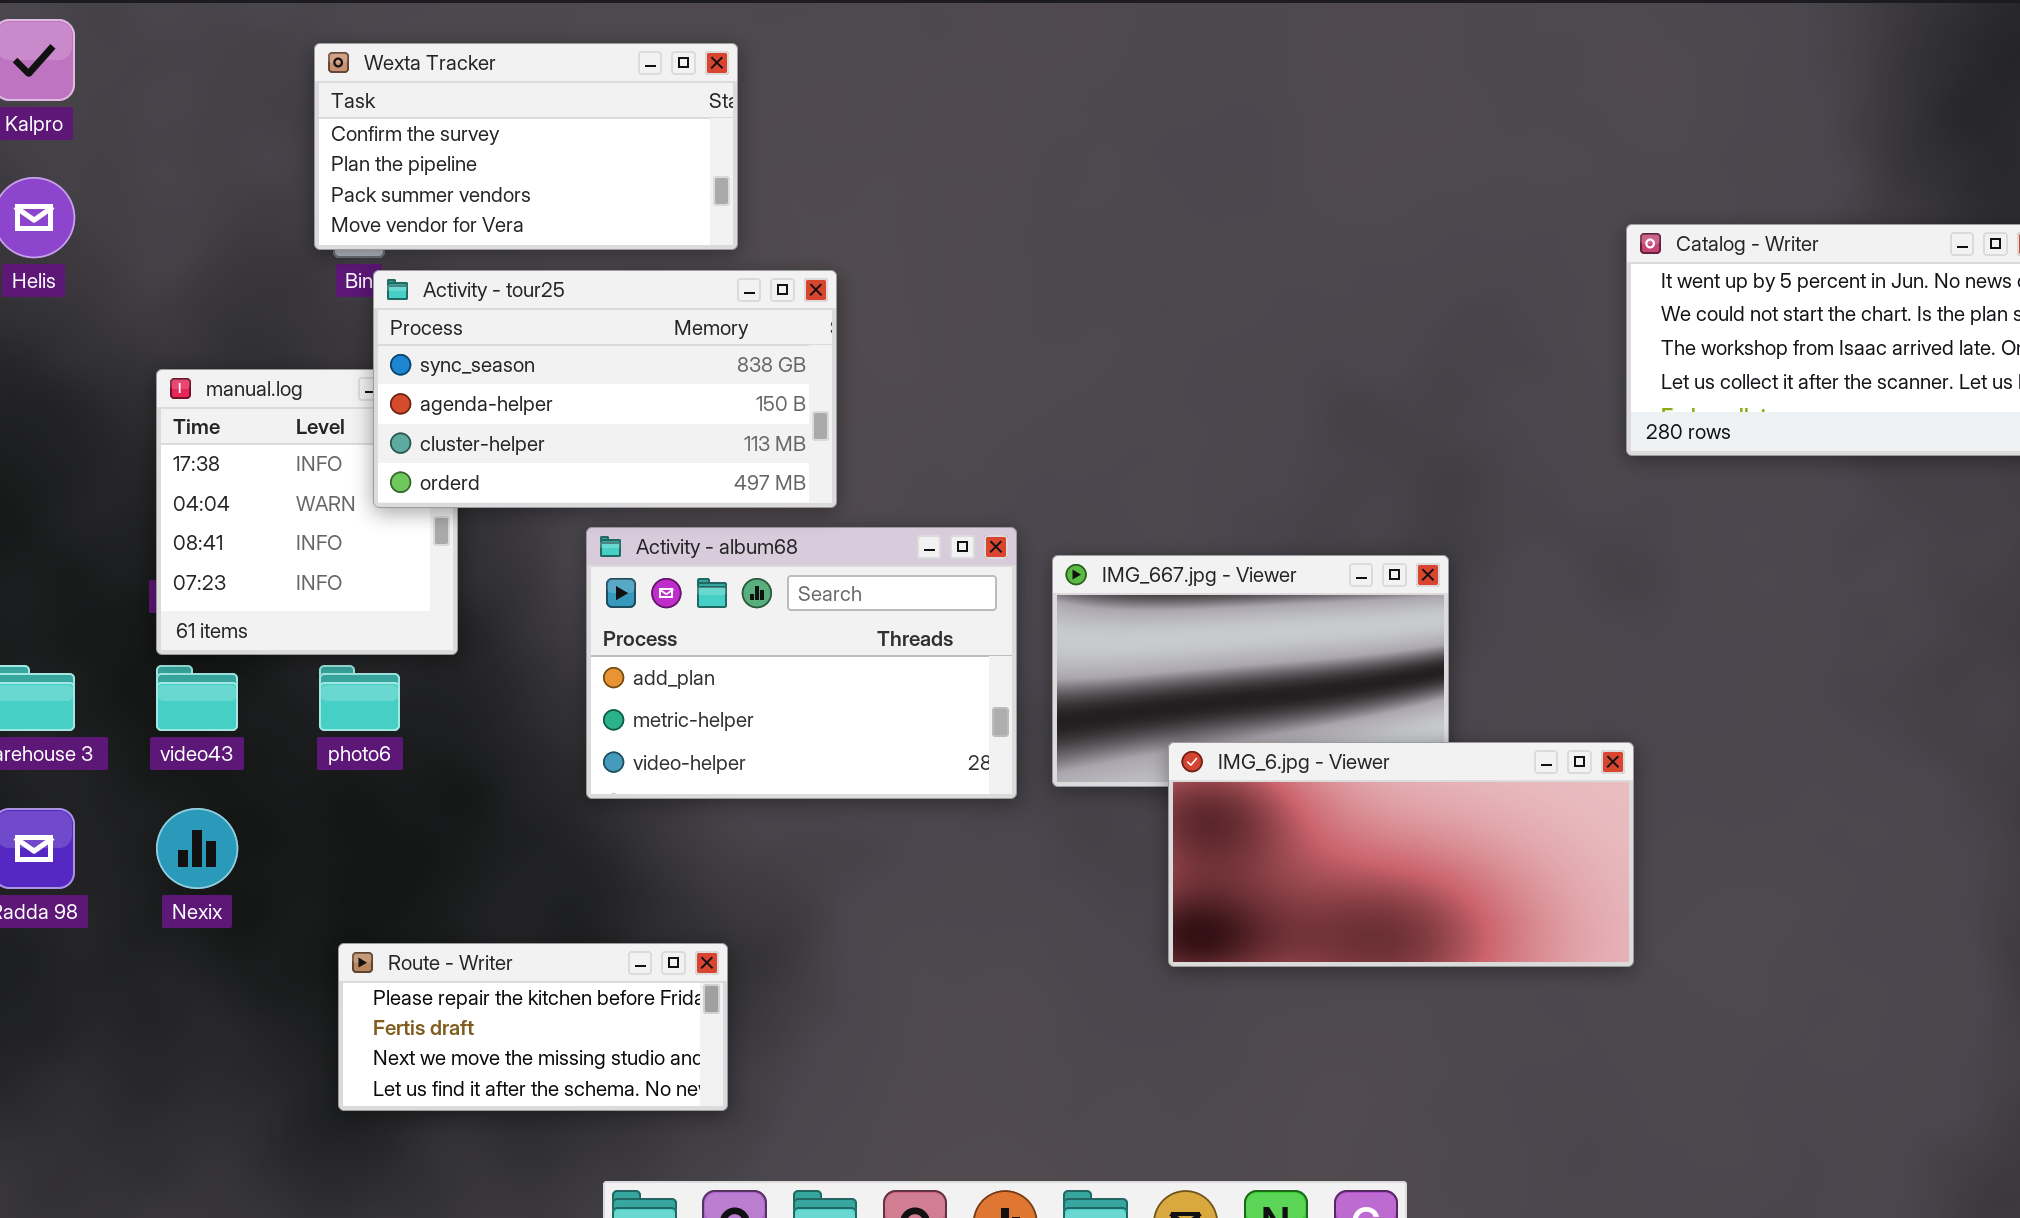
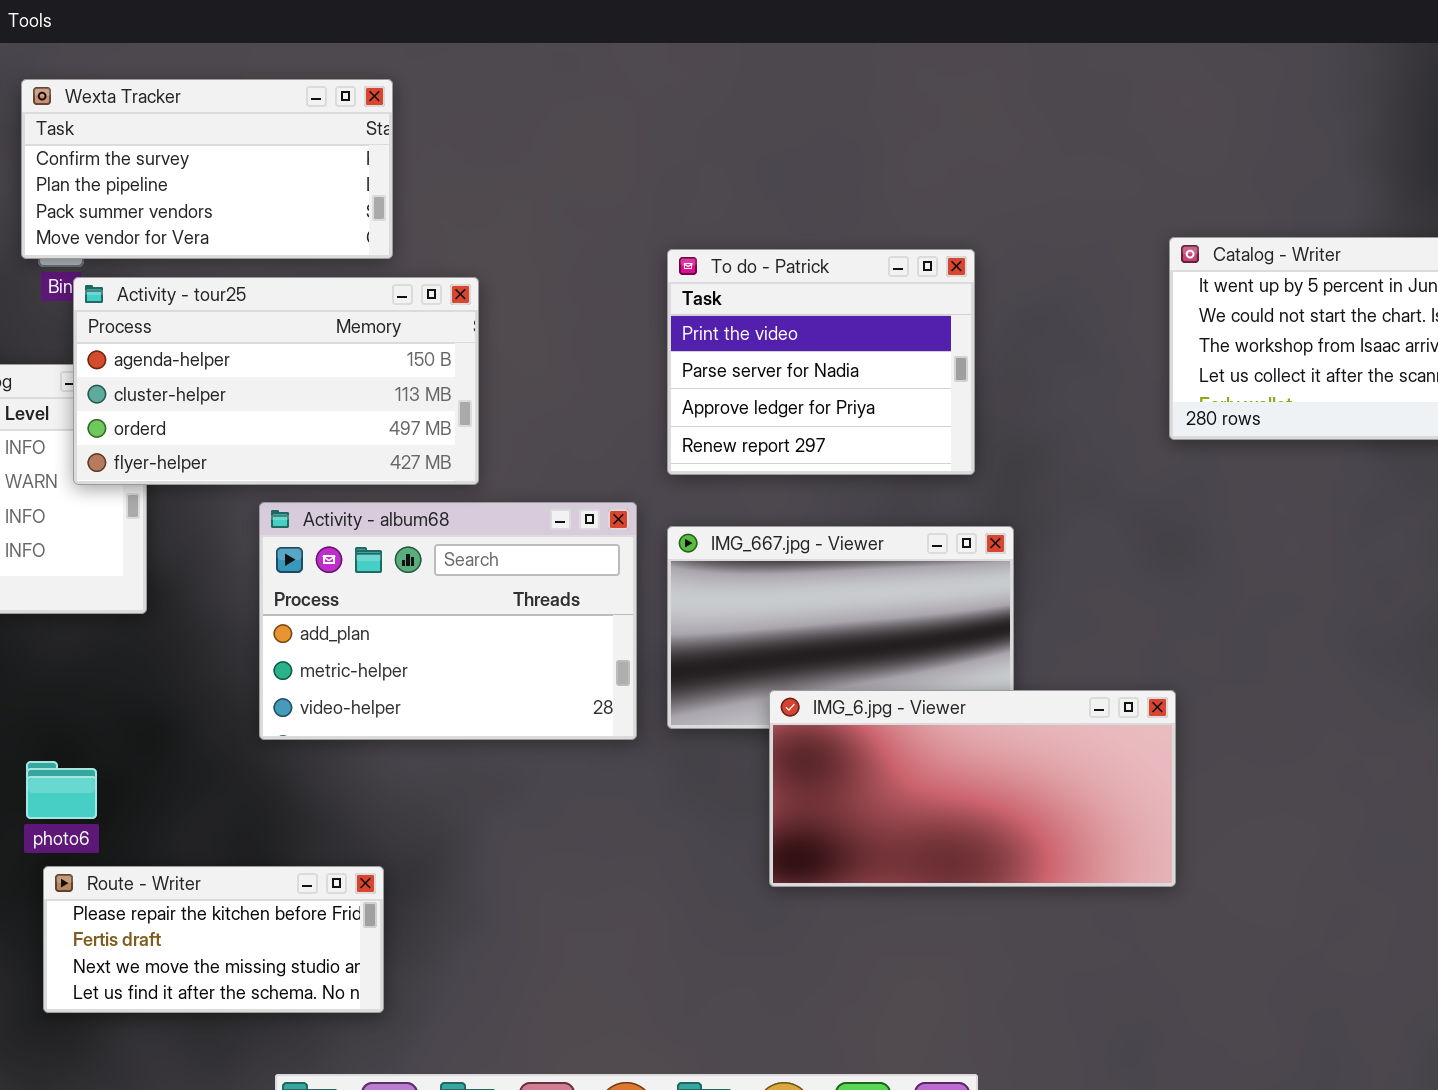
To do - Patrick: none -> [667,249,975,475], opened
Activity - tour25: [373,270,837,508] -> [73,277,479,485], scrolled down 1 row
photo6: [319,665,400,731] -> [26,761,97,819], moved

